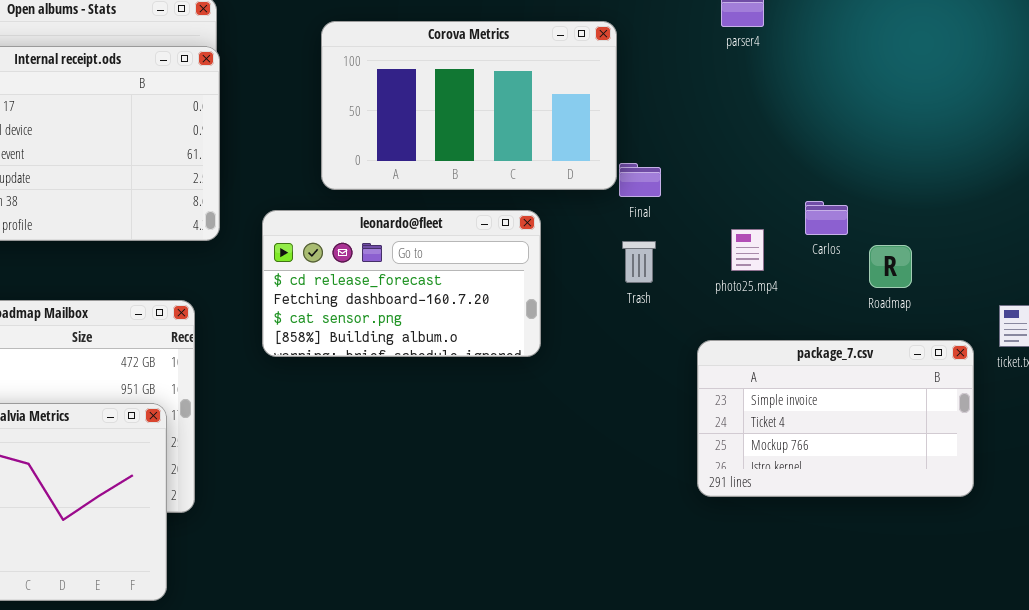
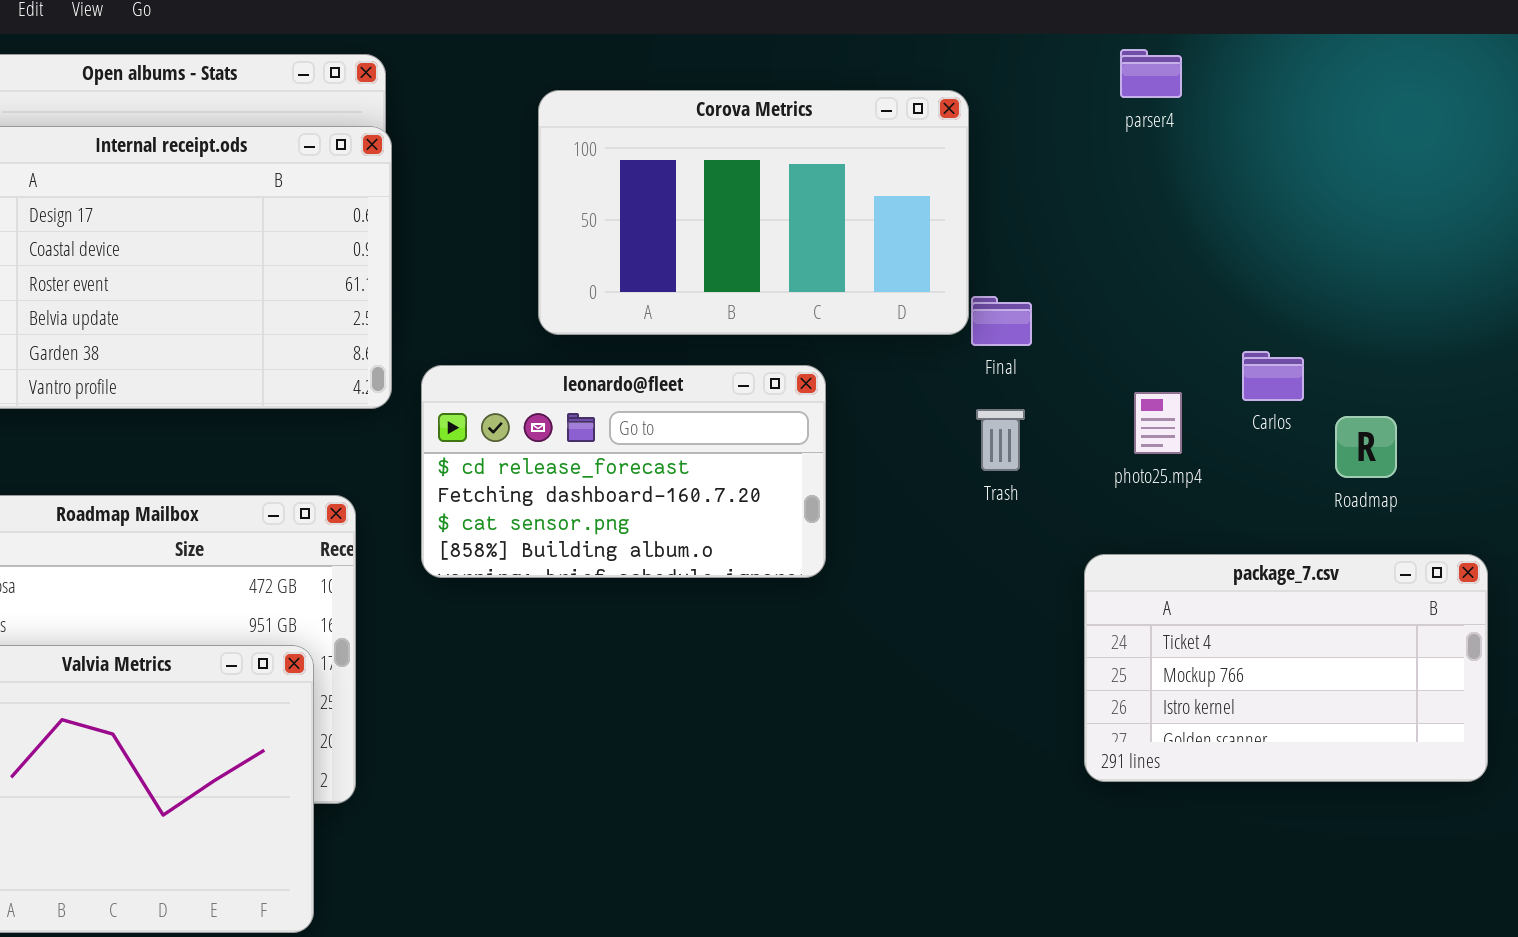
leonardo@fleet: [262,210,541,357] -> [421,365,826,578], moved
package_7.csv: [697,340,974,497] -> [1084,554,1488,782], scrolled down 1 row

